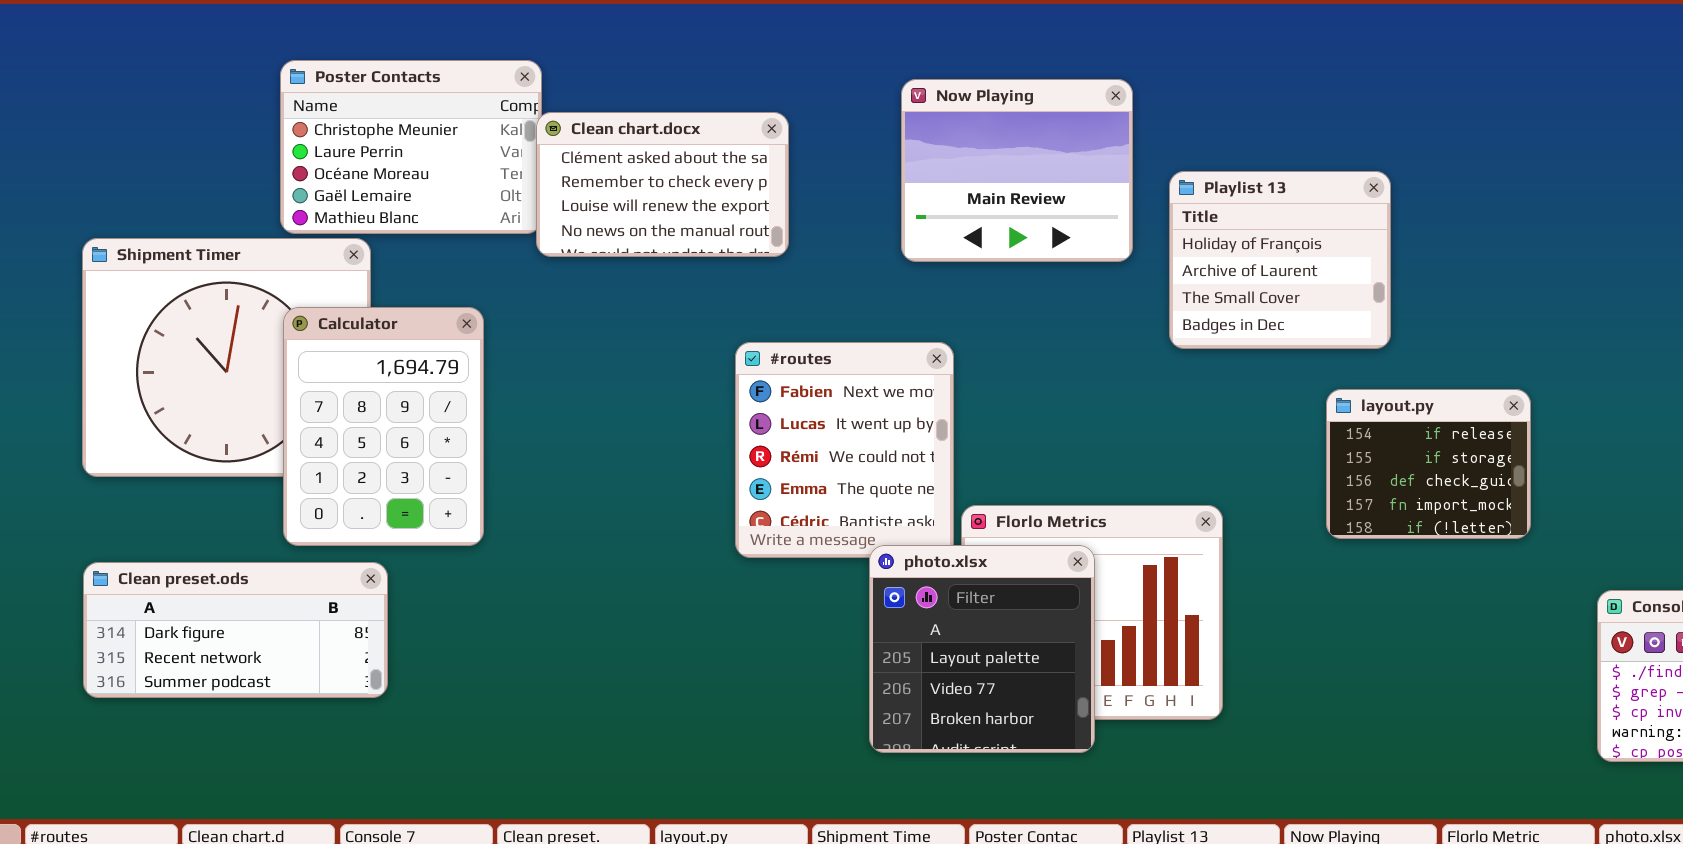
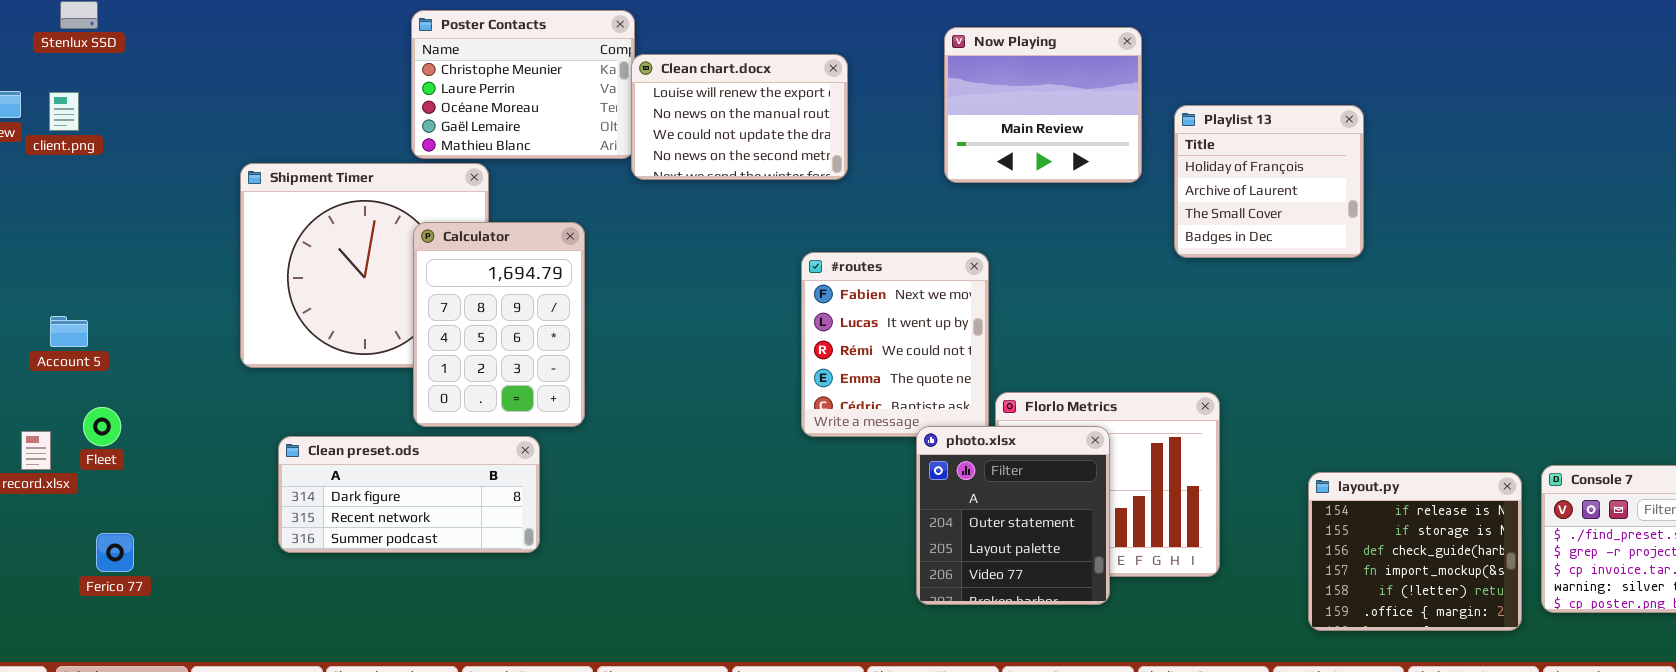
Clean chart.docx: [536,112,789,257] -> [631,54,848,180], scrolled down 2 rows
layout.py: [1326,389,1531,539] -> [1308,472,1522,631], moved, resized
photo.xlsx: [869,545,1095,753] -> [916,426,1110,605], scrolled up 1 row
Clean preset.ods: [83,562,388,698] -> [278,436,540,553], moved

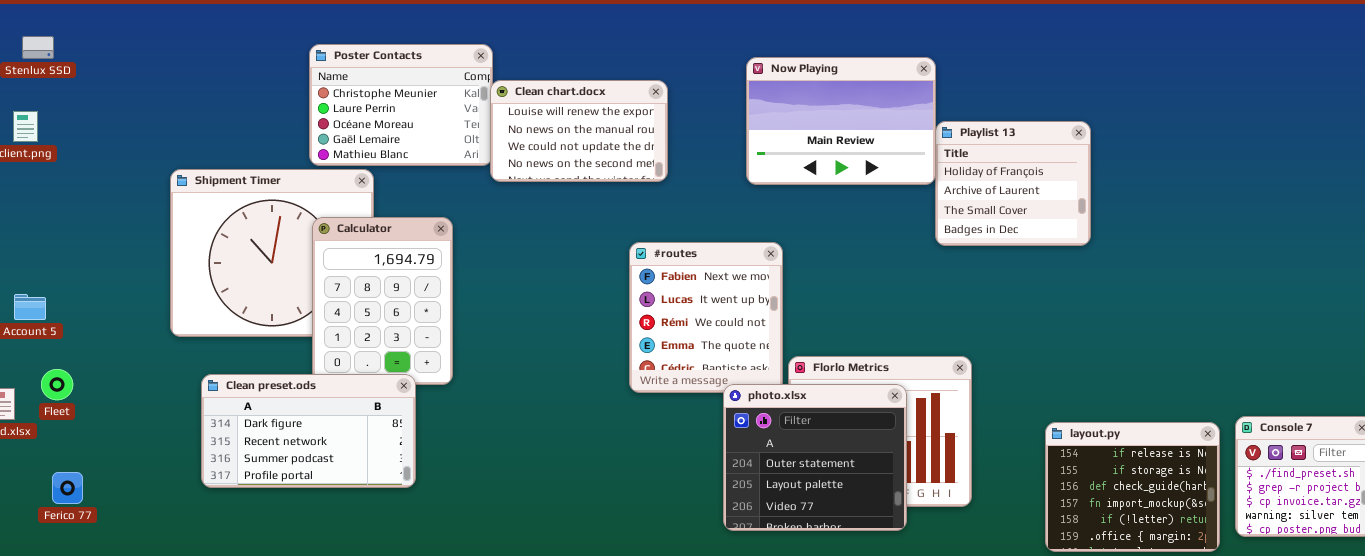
Now Playing: [944,27,1142,183] -> [746,57,936,185], resized
photo.xlsx: [916,426,1110,605] -> [723,384,907,531], resized
Clean preset.ods: [278,436,540,553] -> [201,374,416,488], resized

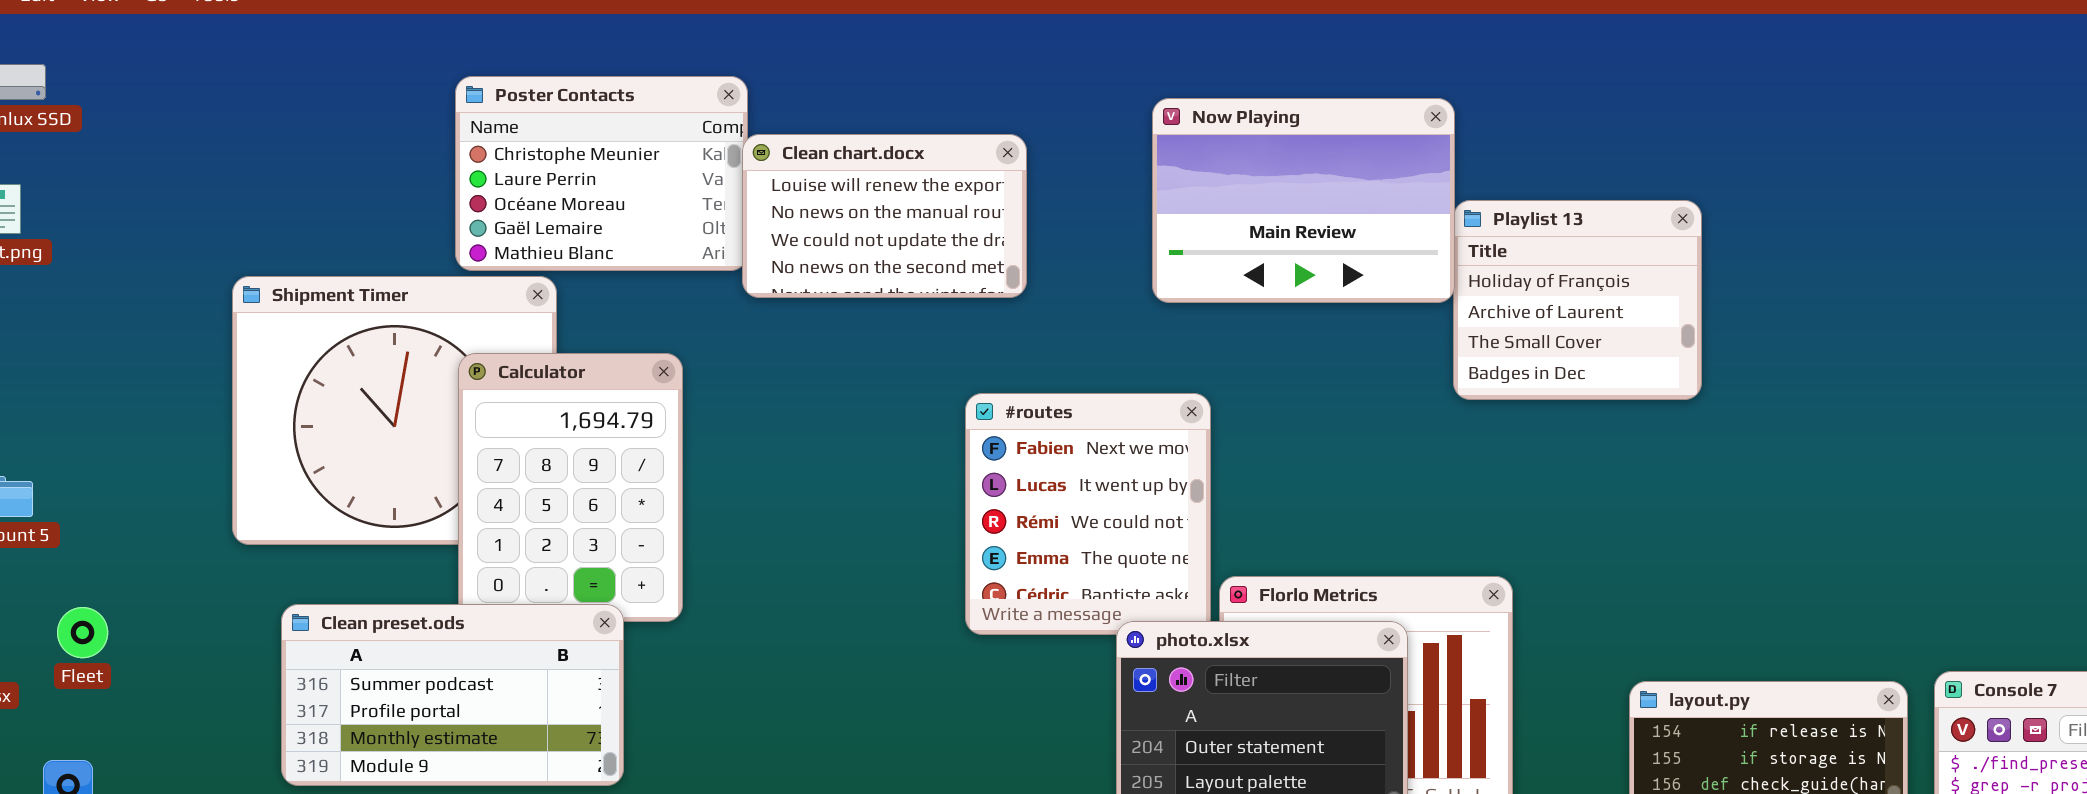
Fleet: [41,369,73,400] -> [57,607,108,658], moved
Clean preset.ods: [201,374,416,488] -> [281,604,624,786], scrolled down 2 rows

